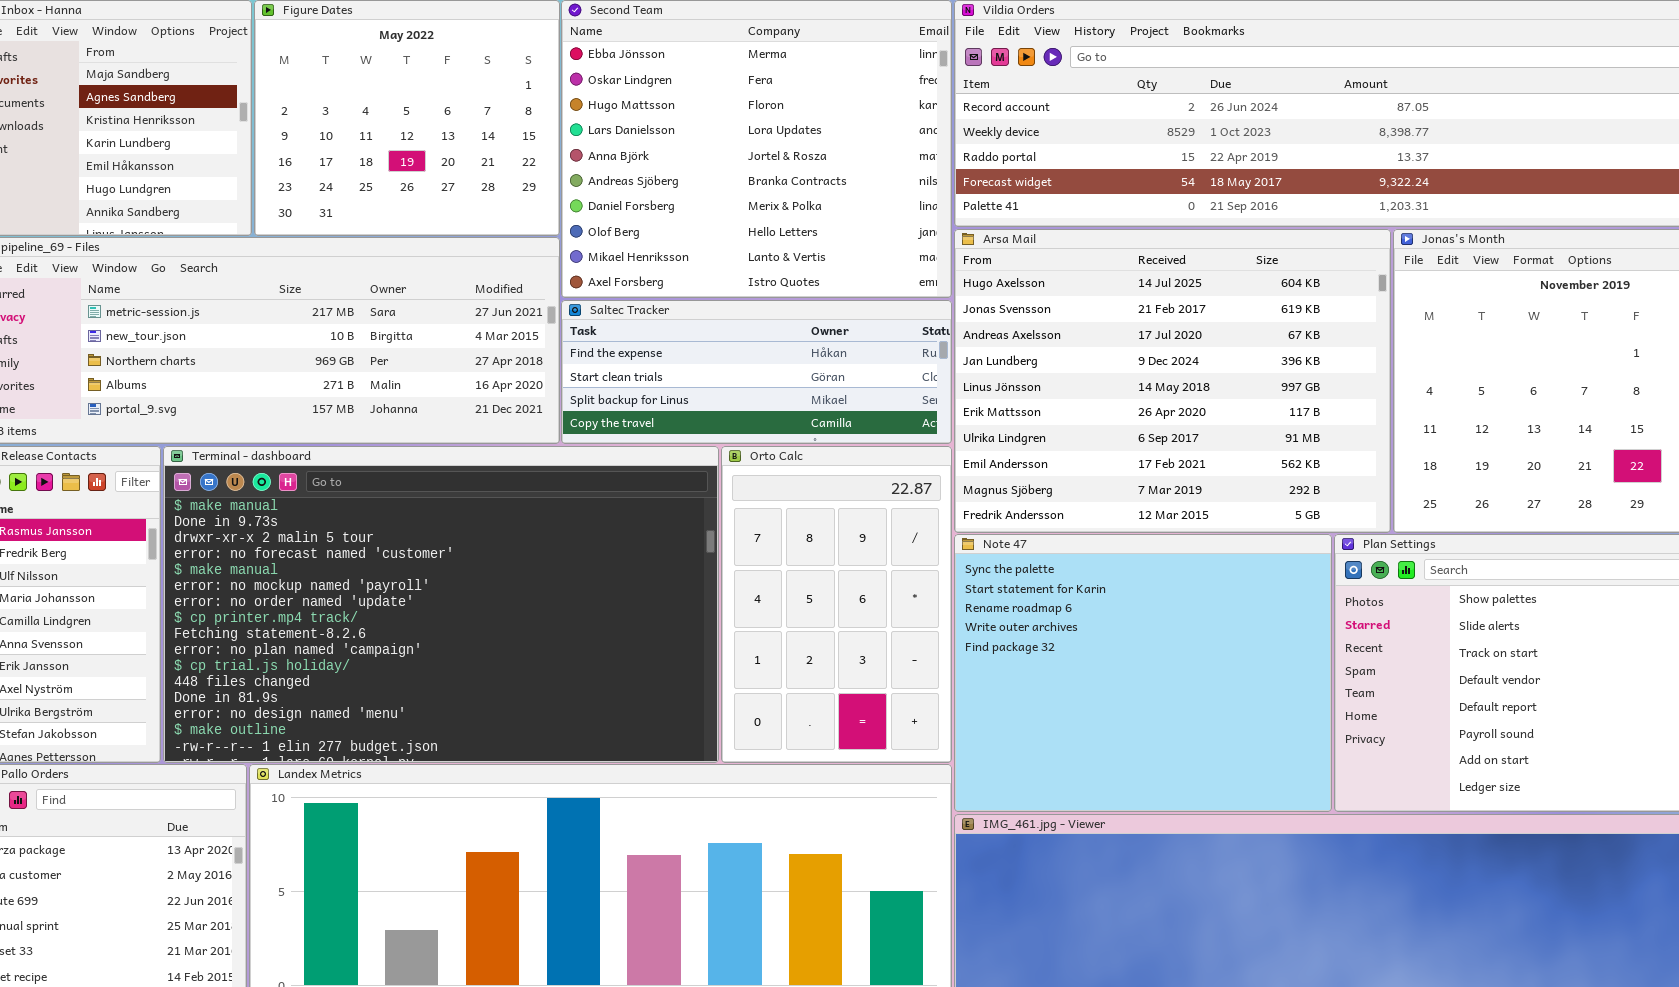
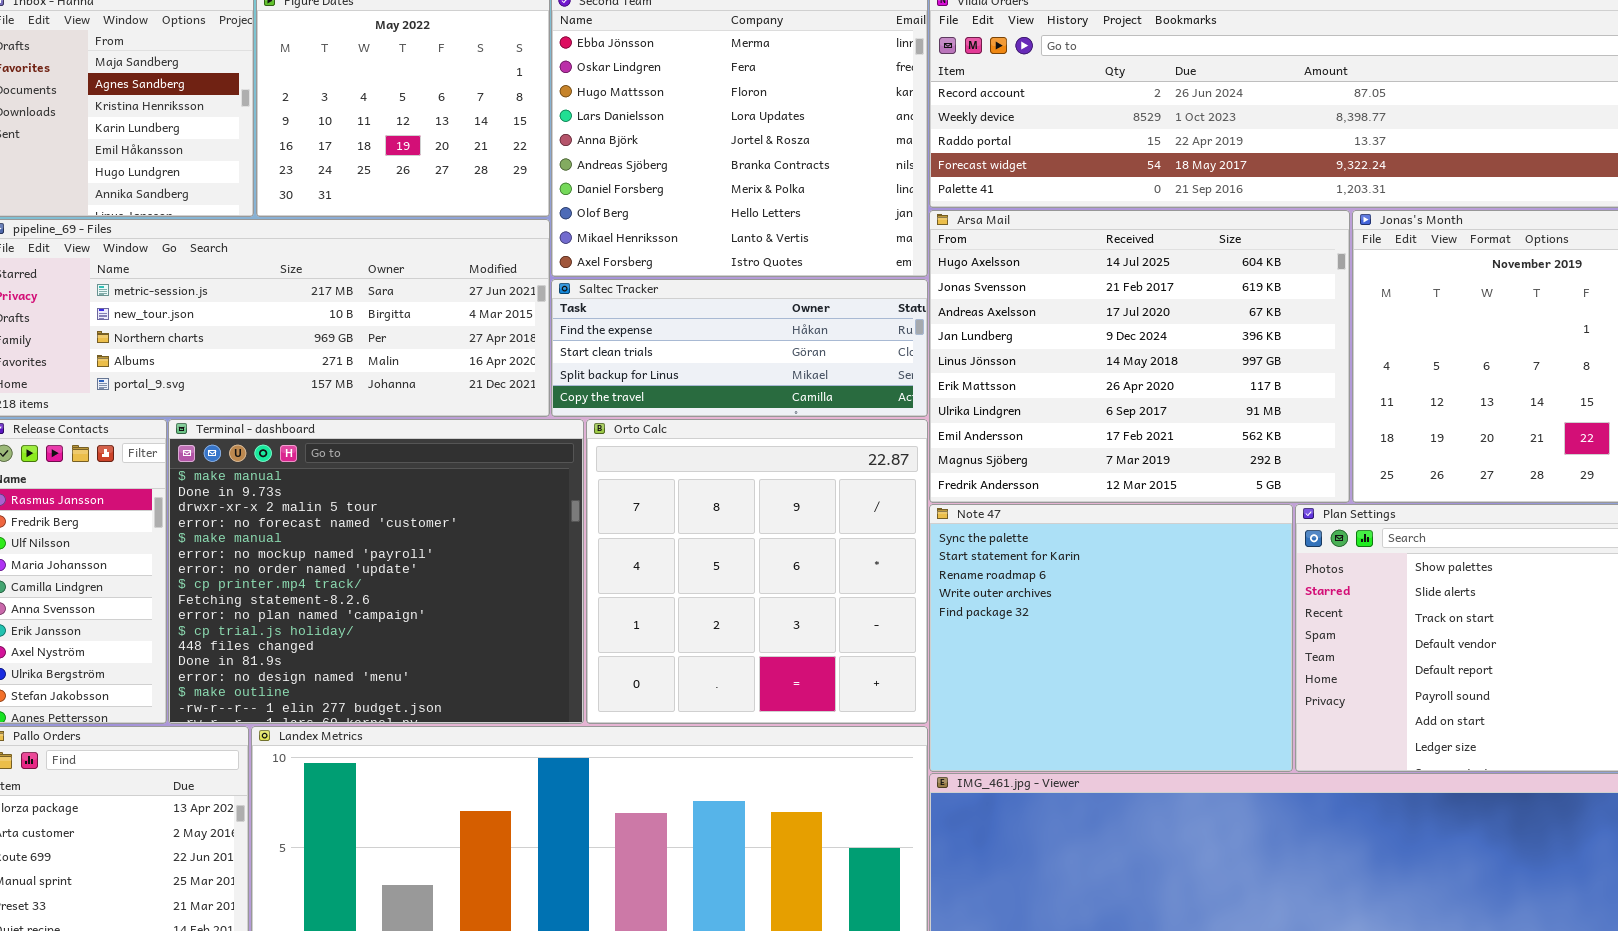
Terminal - dashboard: [163,446,719,763] -> [168,419,584,724], resized
Orto Calc: [721,446,952,763] -> [586,419,928,724], resized

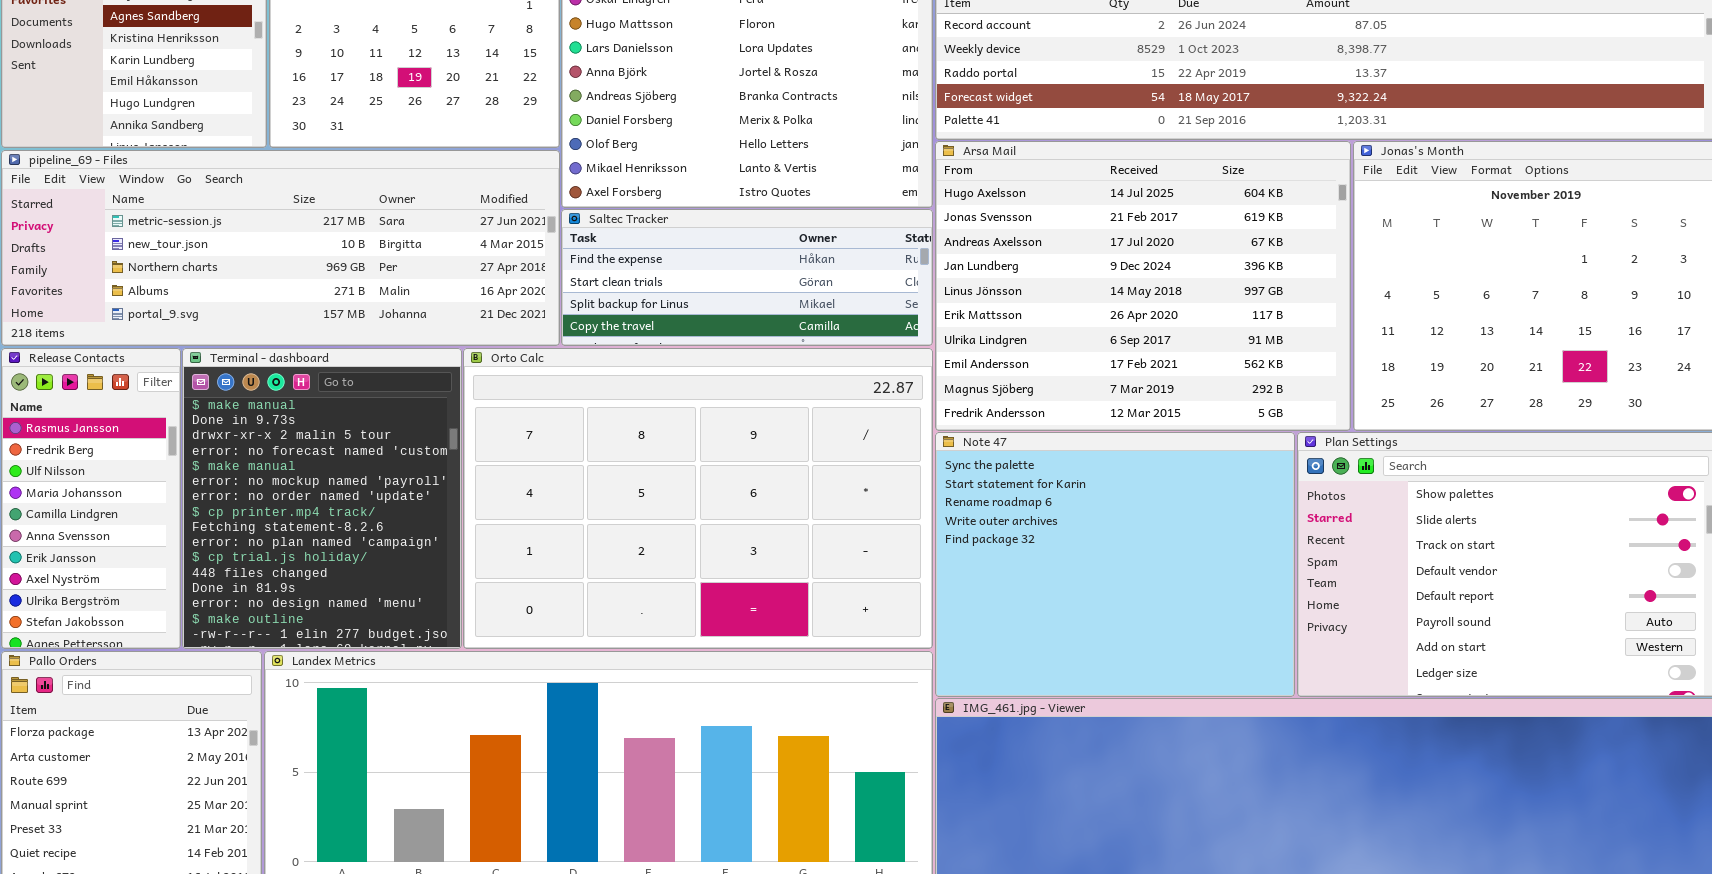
Terminal - dashboard: [168,419,584,724] -> [182,348,462,649], resized
Orto Calc: [586,419,928,724] -> [463,348,933,649], resized

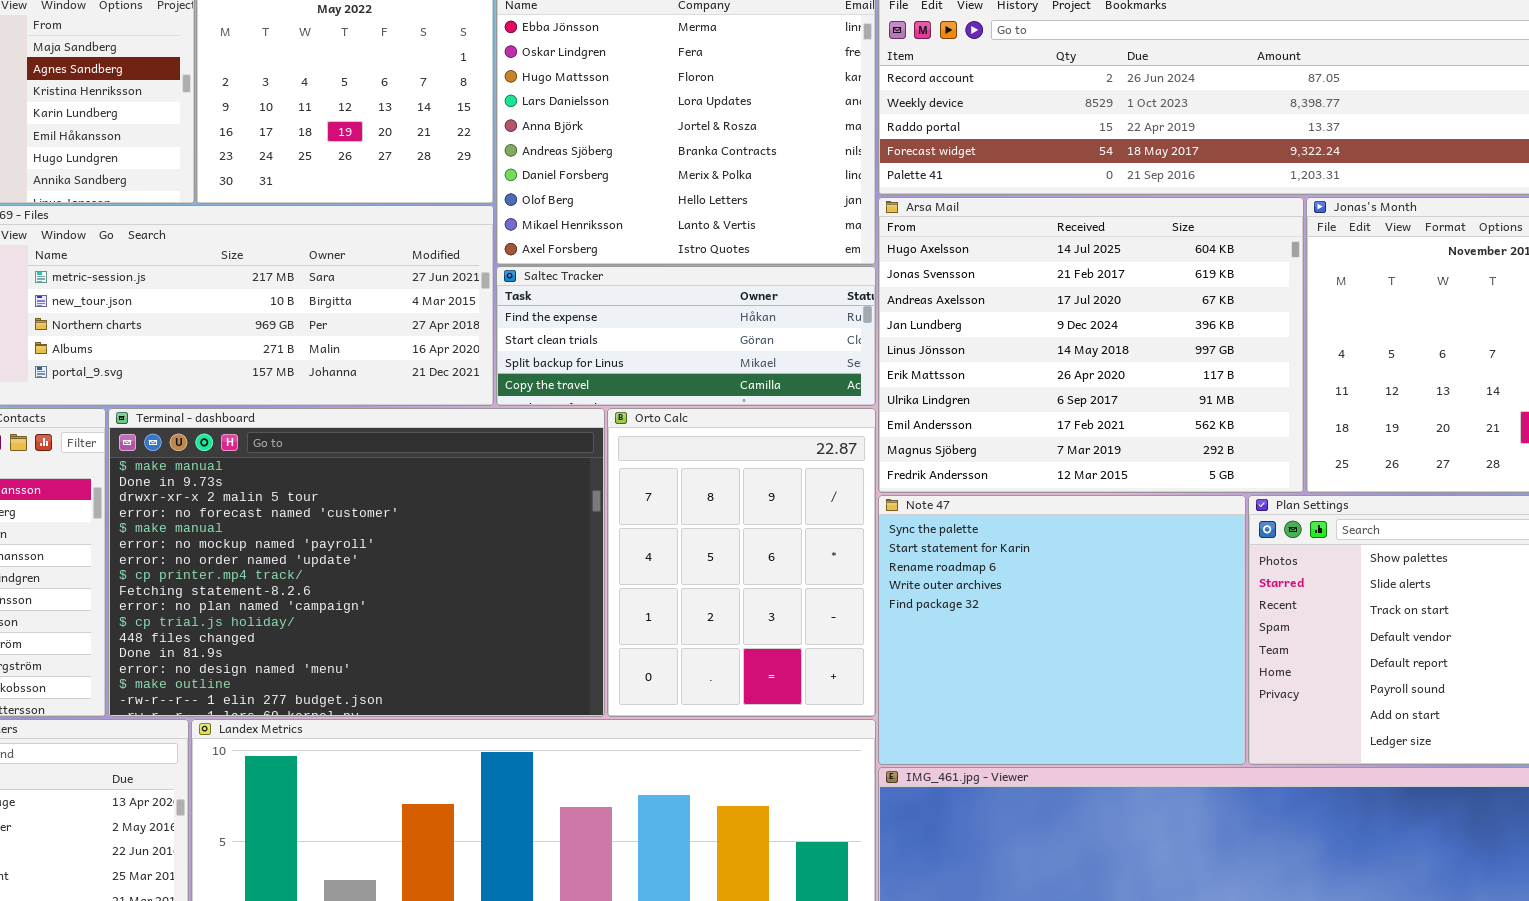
Terminal - dashboard: [182,348,462,649] -> [108,408,605,717], resized
Orto Calc: [463,348,933,649] -> [607,408,876,717], resized

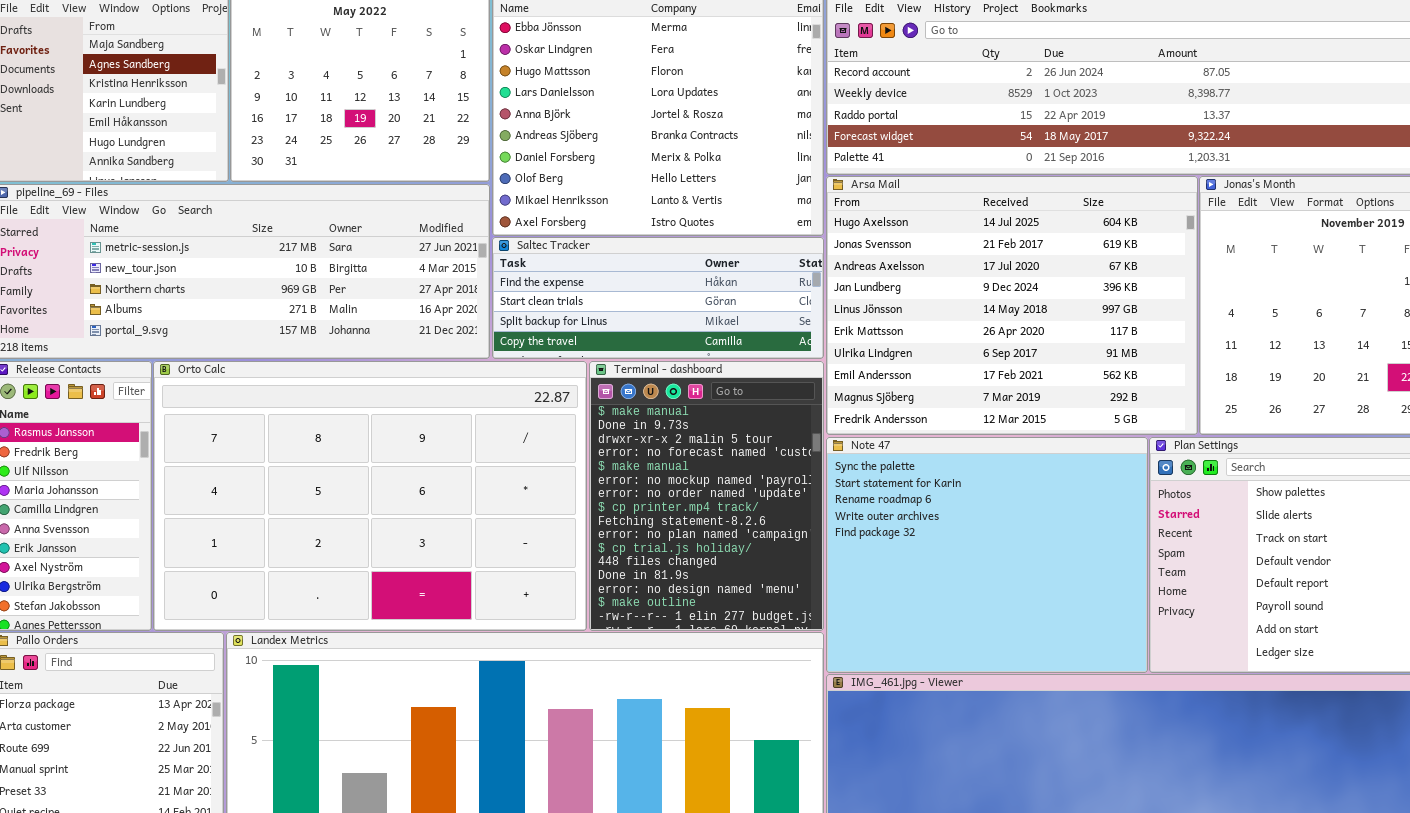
Terminal - dashboard: [108,408,605,717] -> [589,361,824,631], moved, resized
Orto Calc: [607,408,876,717] -> [153,361,587,631], moved, resized

